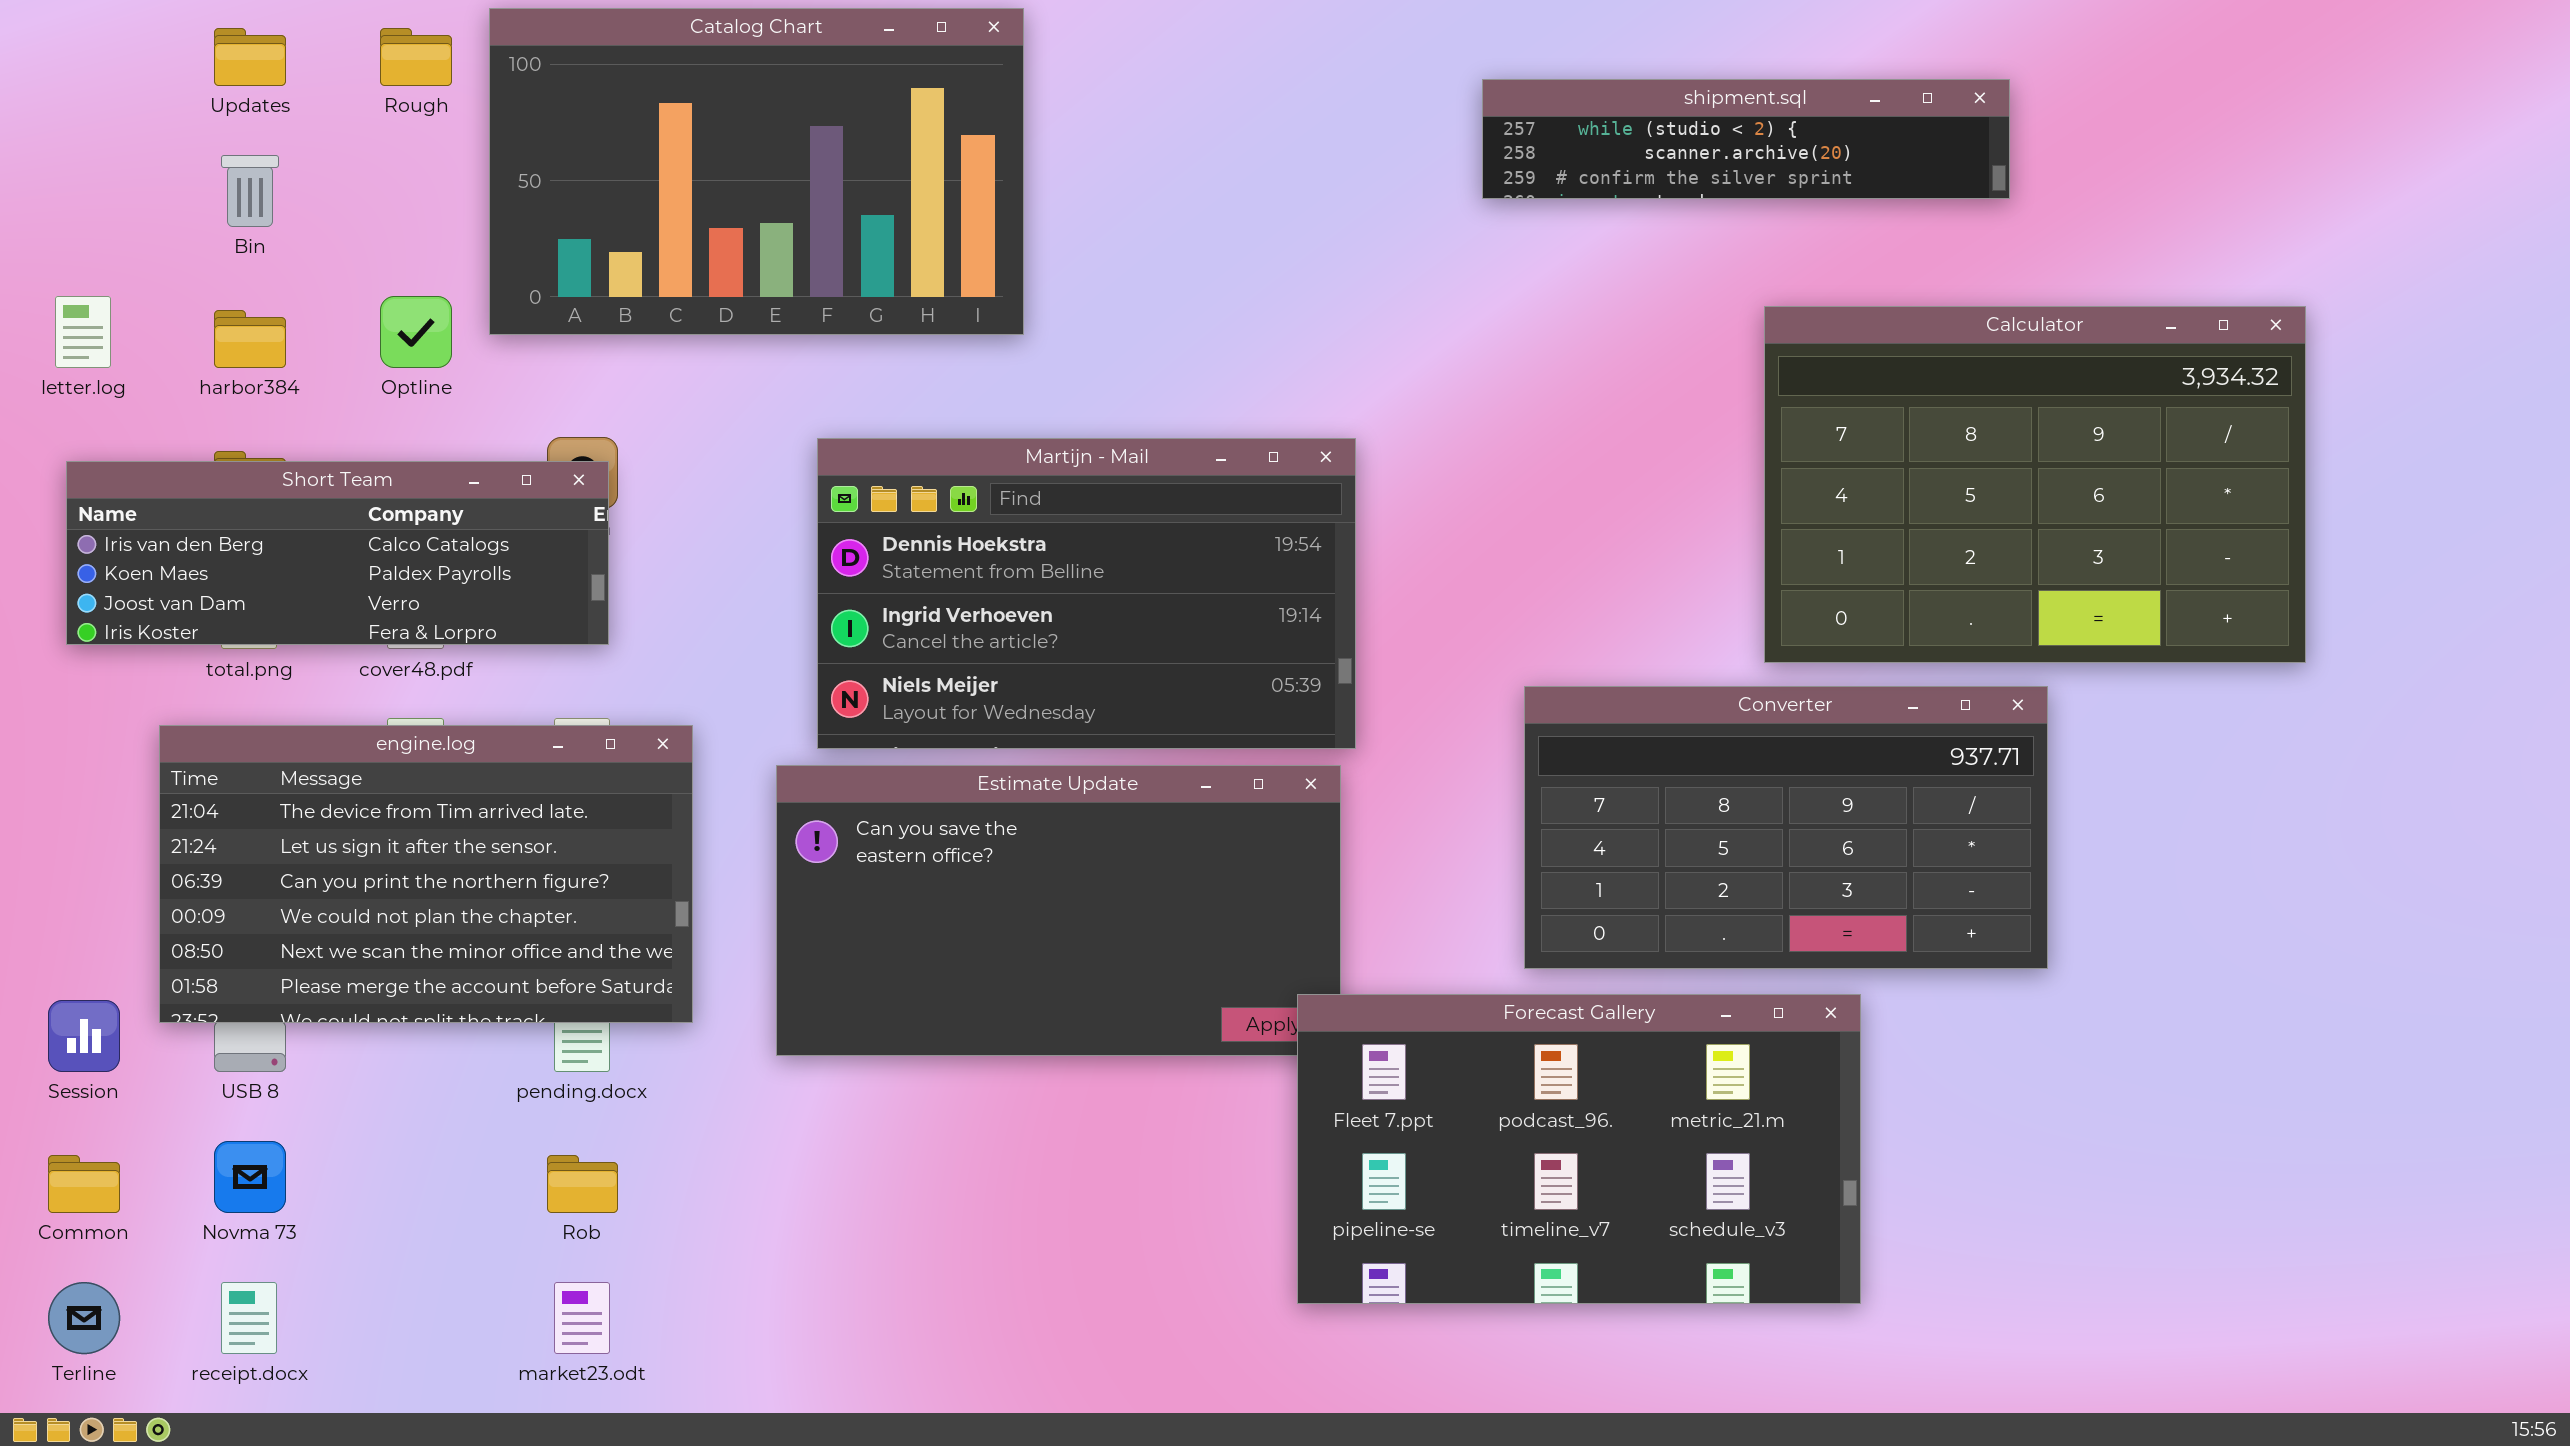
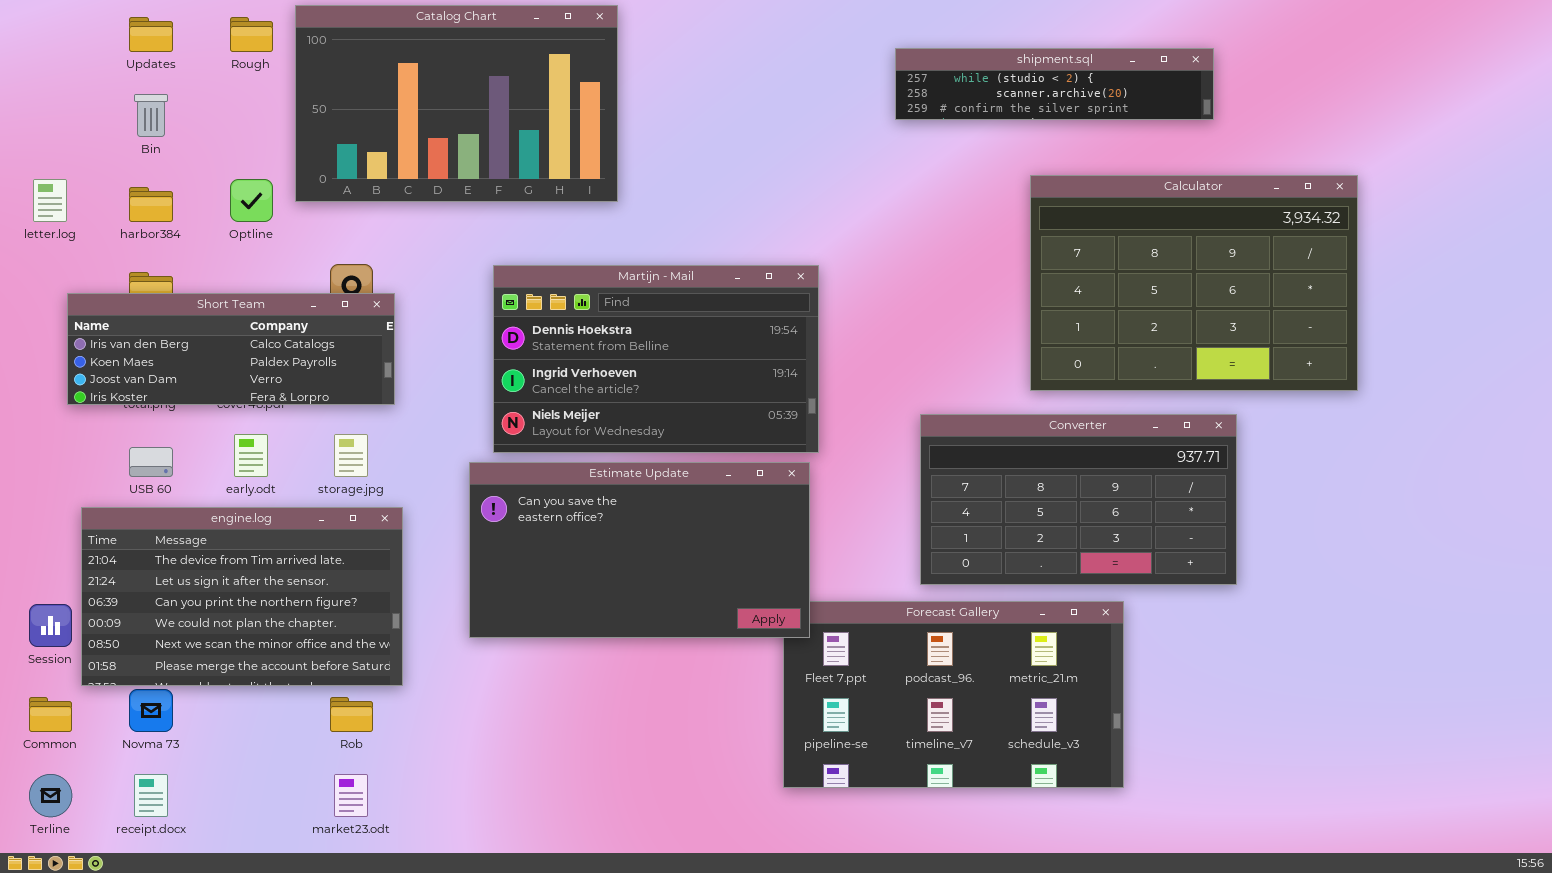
Calculator: [1764,306,2306,663] -> [1030,175,1358,391], moved
Short Team: [66,461,609,645] -> [67,293,395,405], moved
engine.log: [159,725,693,1023] -> [81,507,403,686], moved
Estimate Update: [776,765,1341,1056] -> [469,462,810,638], raised

